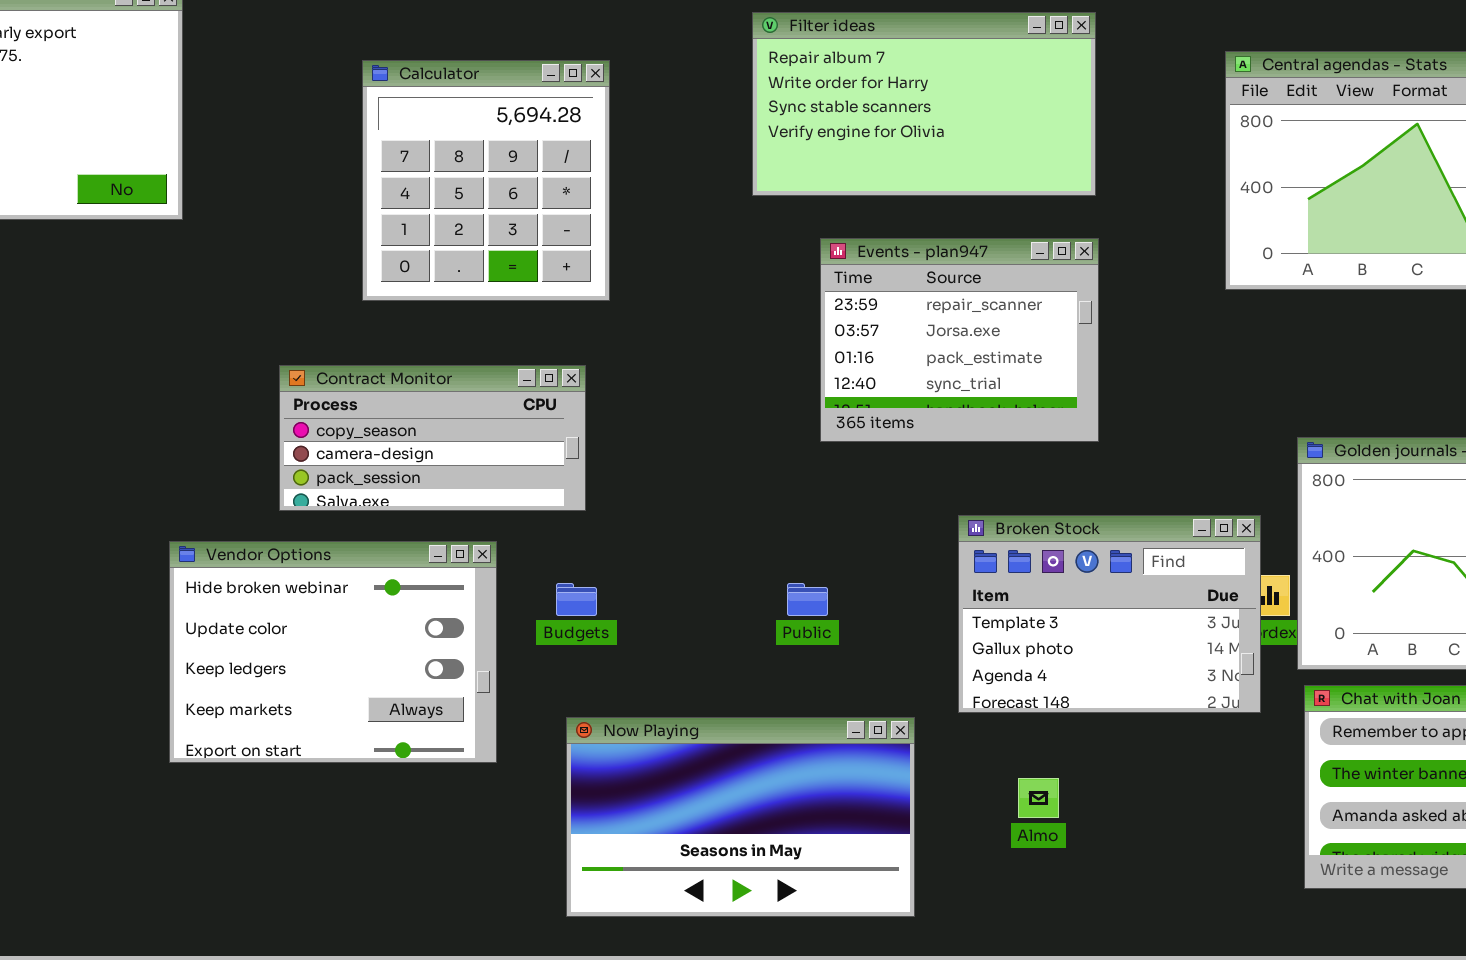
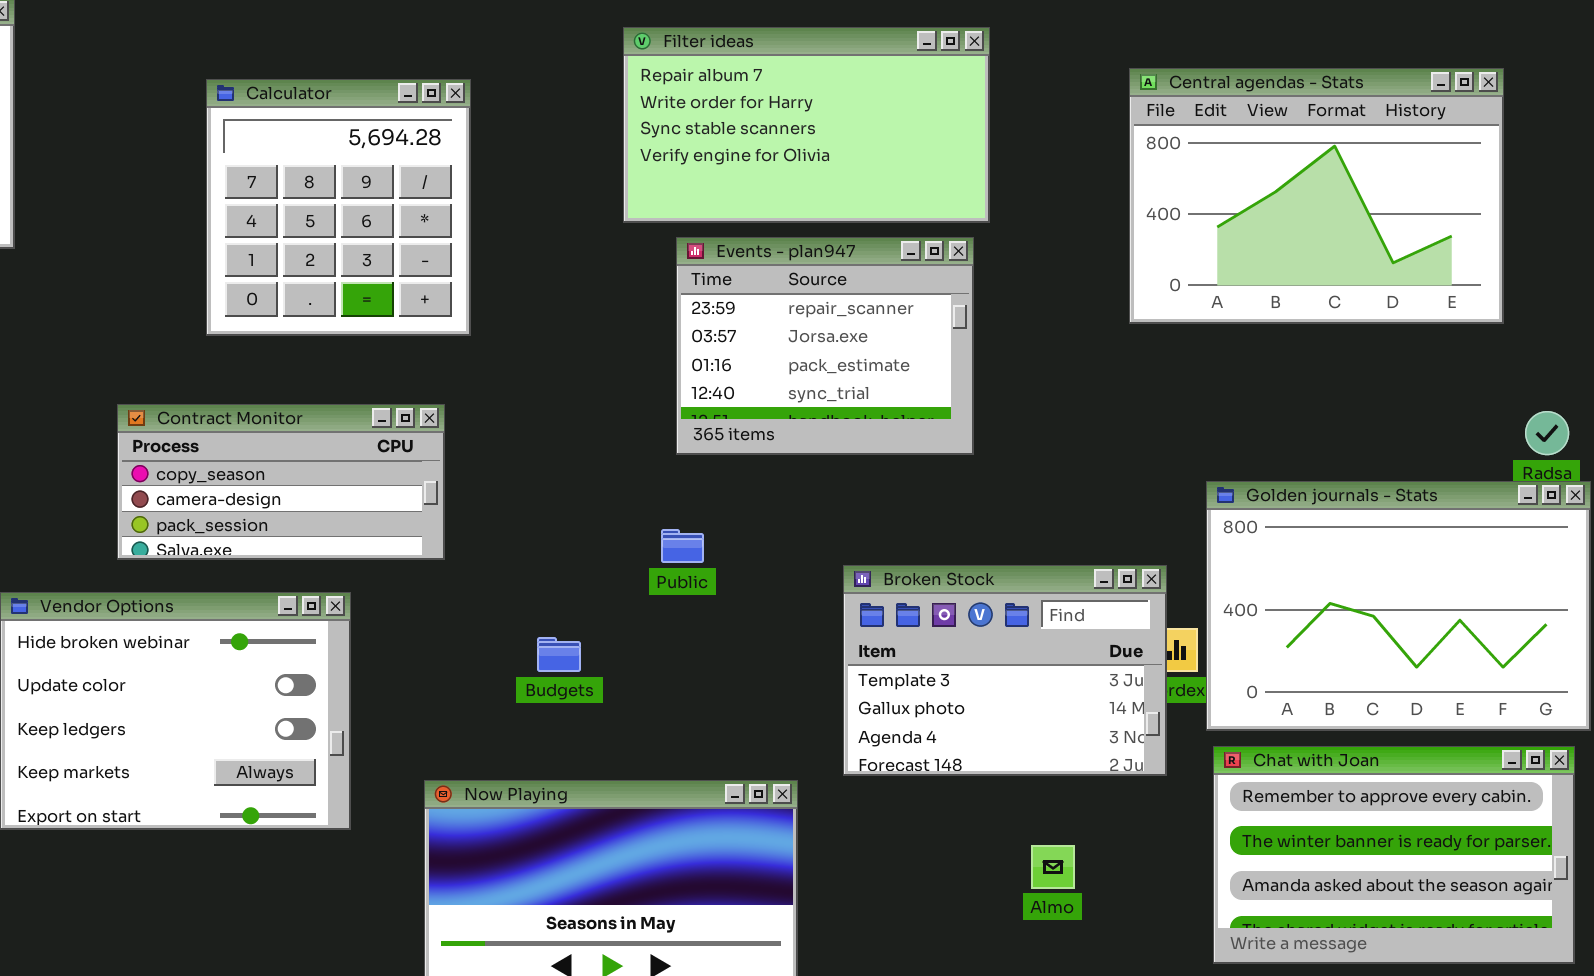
Events - plan947: [820,238,1099,442] -> [676,237,974,455], moved
Budgets: [556,583,597,616] -> [537,637,581,672], moved
Public: [787,583,828,616] -> [661,529,704,563], moved
Almo: [1018,778,1059,818] -> [1031,845,1075,889], moved

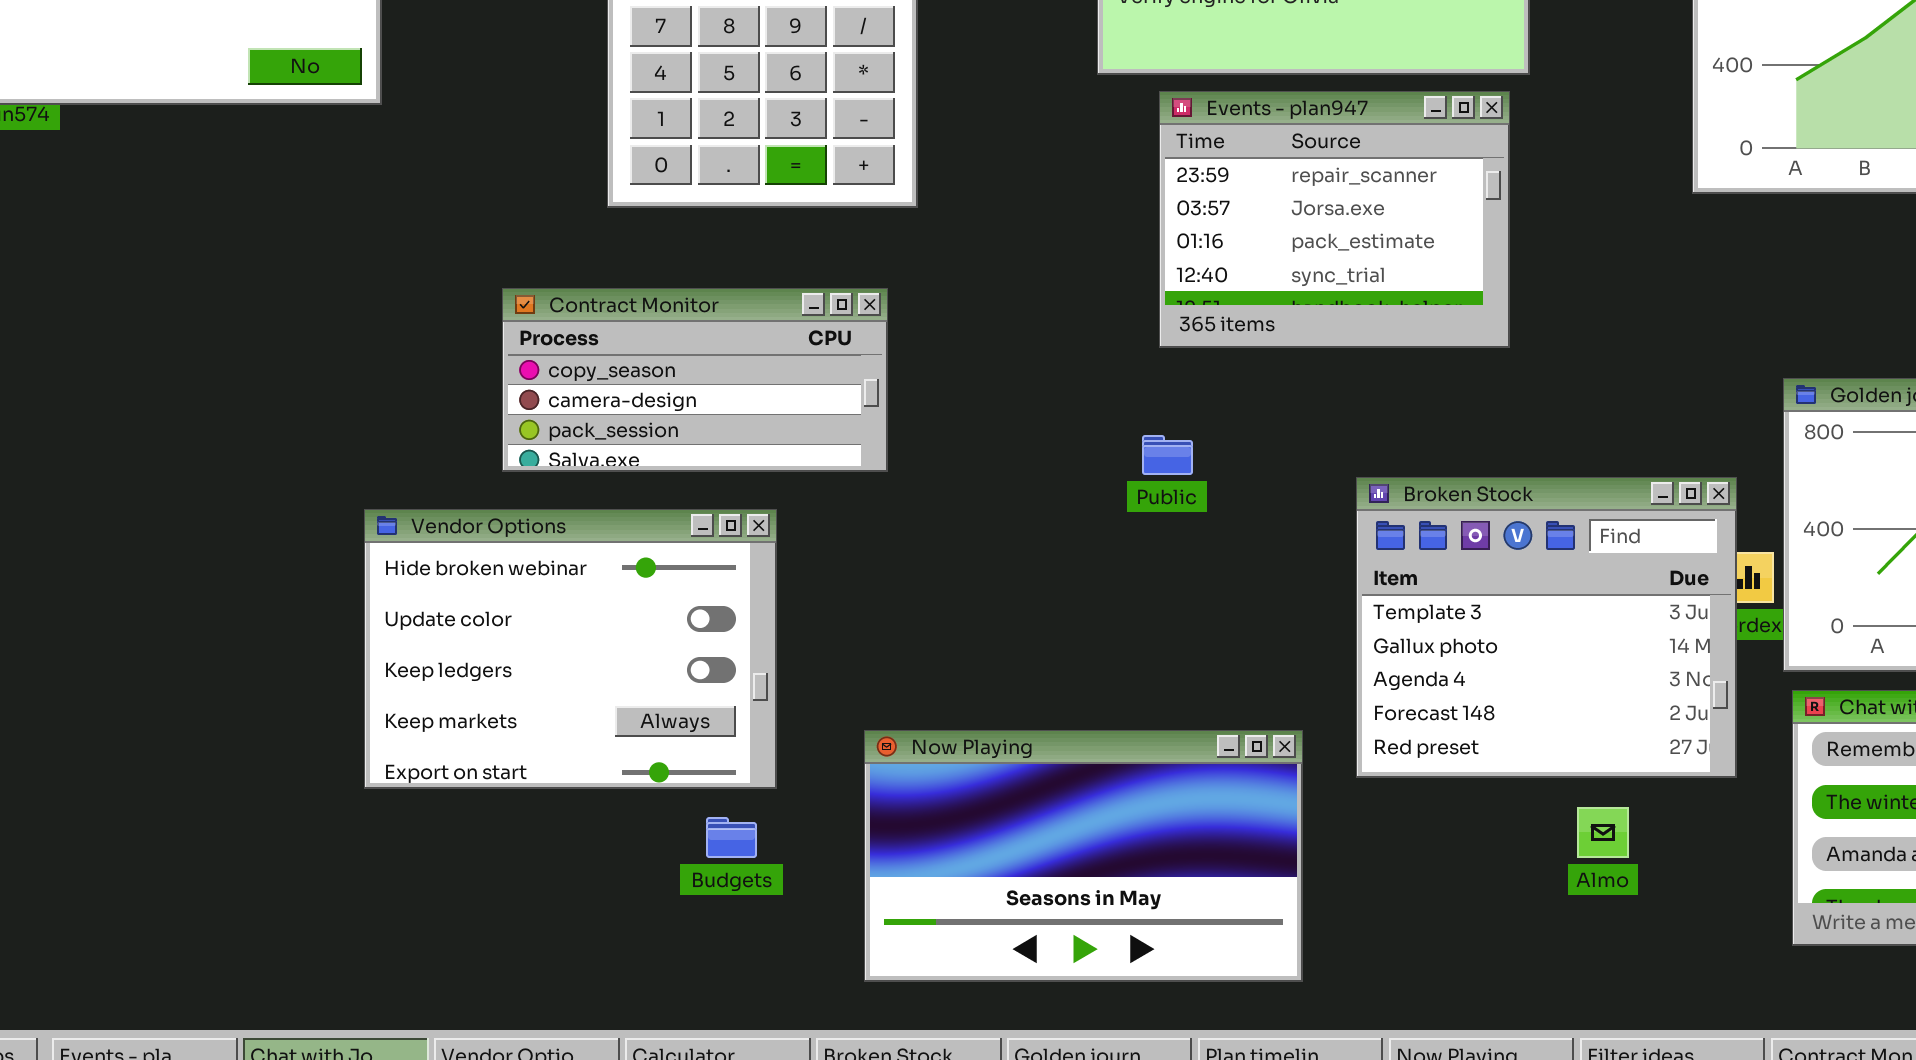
Broken Stock: [843,565,1167,776] -> [1356,477,1737,778], resized
Budgets: [537,637,581,672] -> [706,817,757,858], moved

